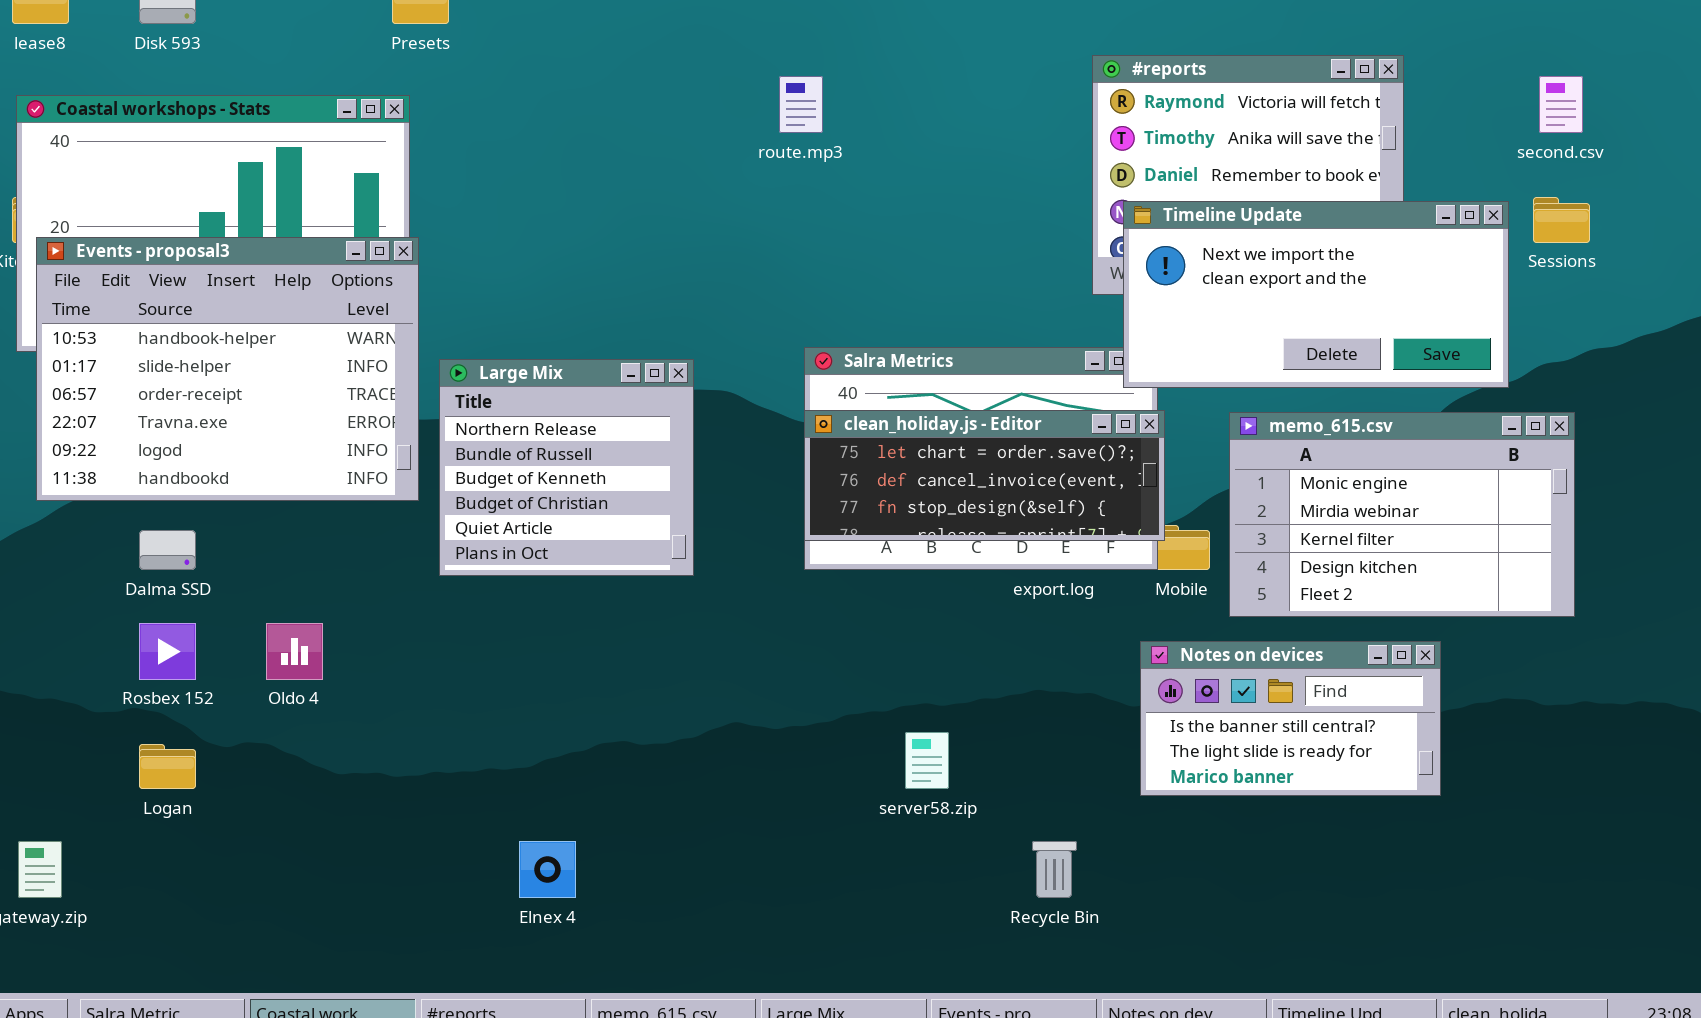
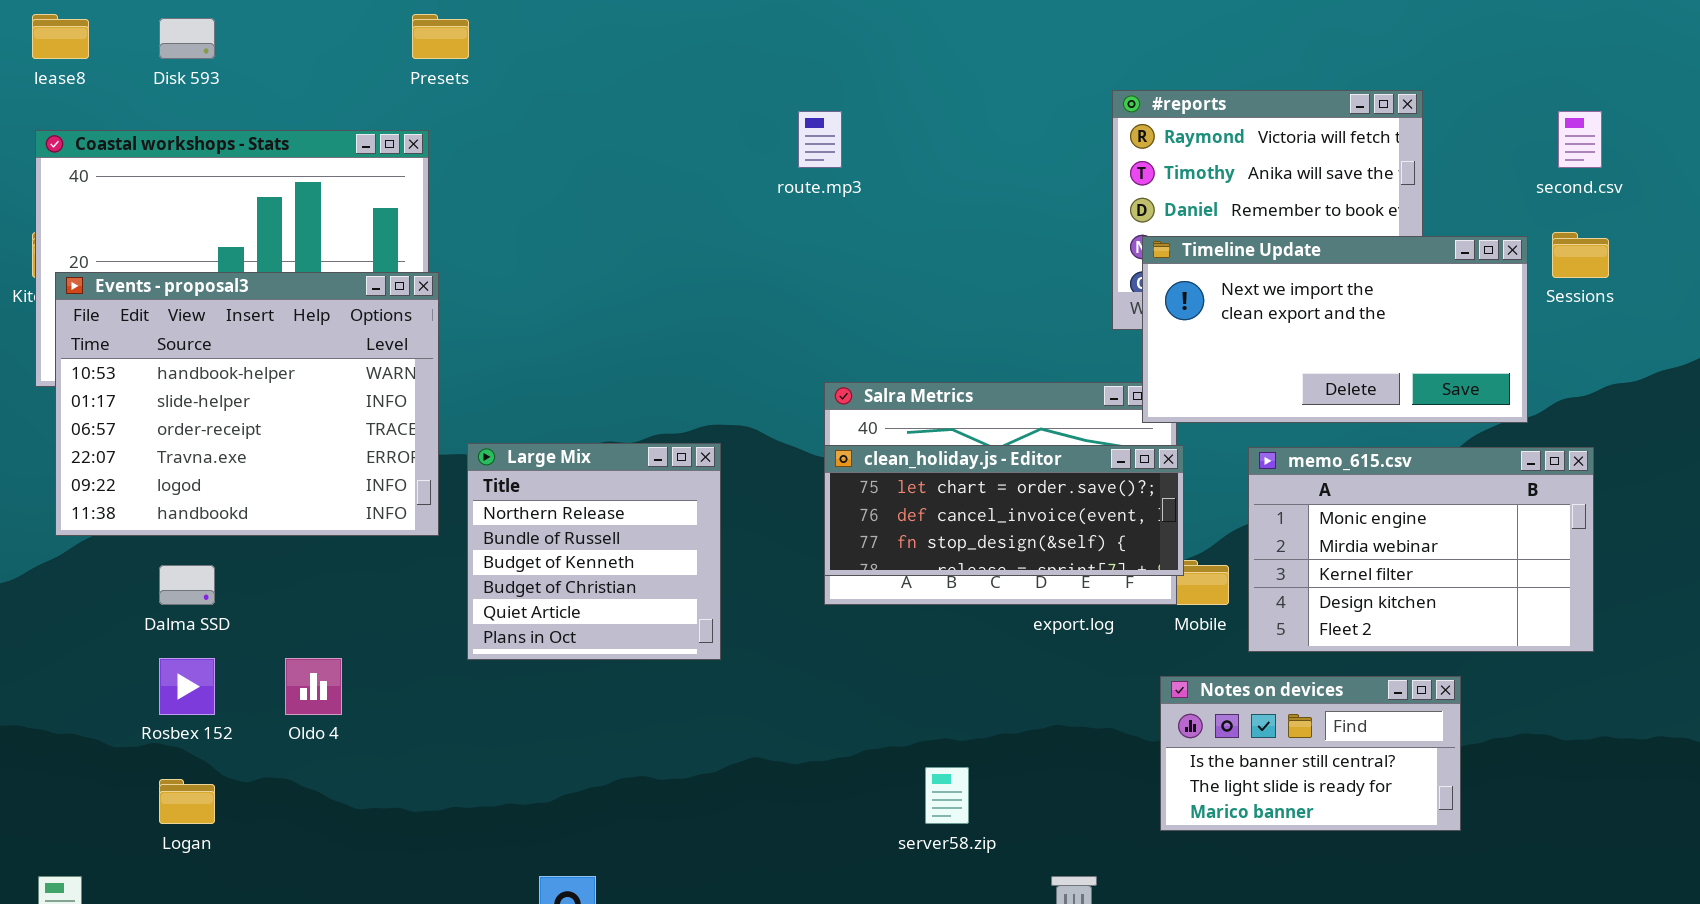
Large Mix: [439,359,694,576] -> [467,443,721,660], moved

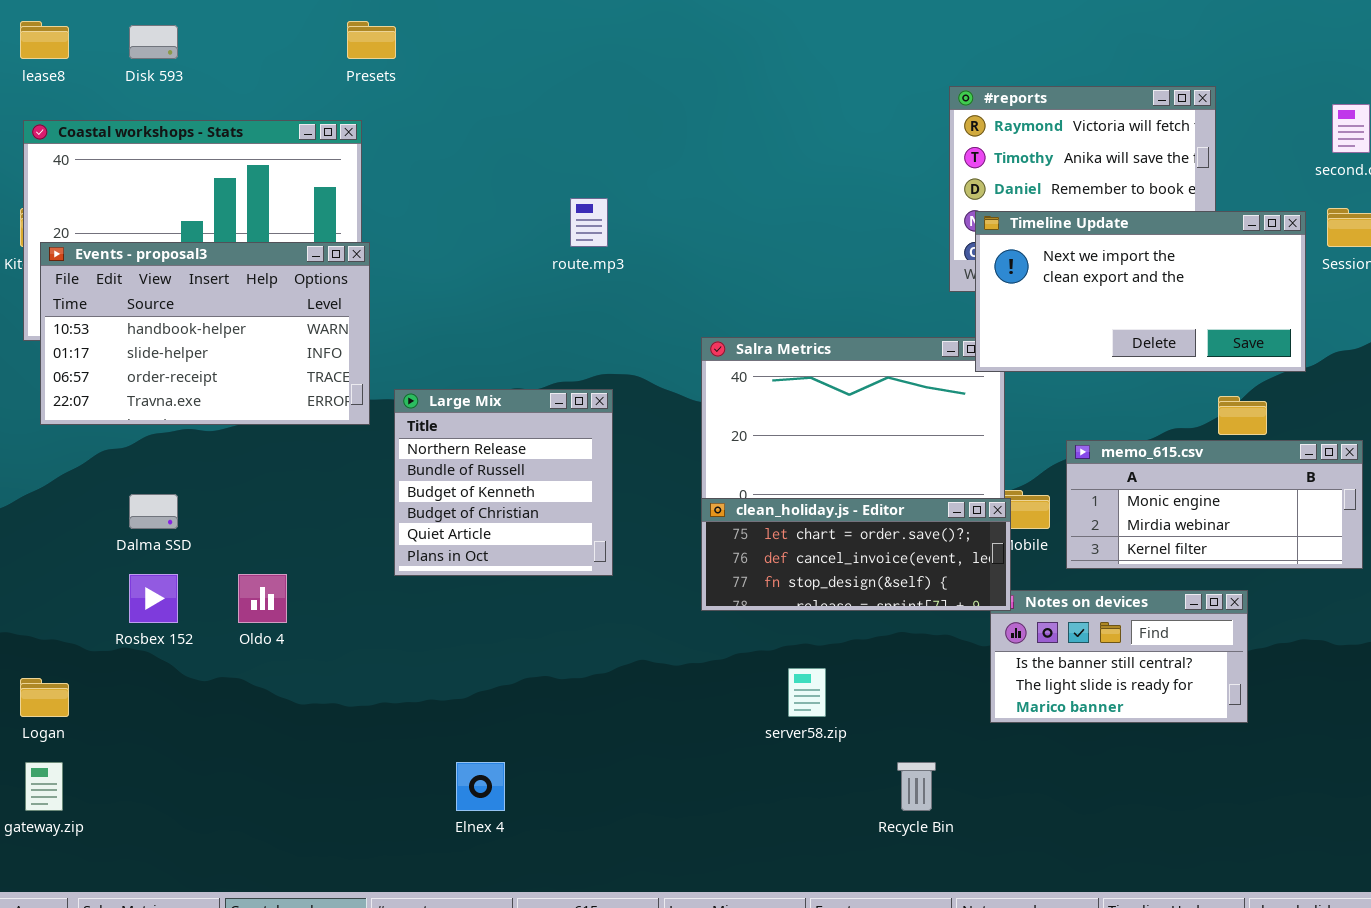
route.mp3: [798,111,842,168] -> [570,198,608,247], moved
Events - proposal3: [55,272,439,536] -> [40,242,370,425], resized
clean_holiday.js - Editor: [824,445,1184,576] -> [701,498,1011,611], moved
memo_615.csv: [1248,447,1594,652] -> [1066,440,1363,569], resized
Logan: [159,779,215,824] -> [20,678,69,717], moved

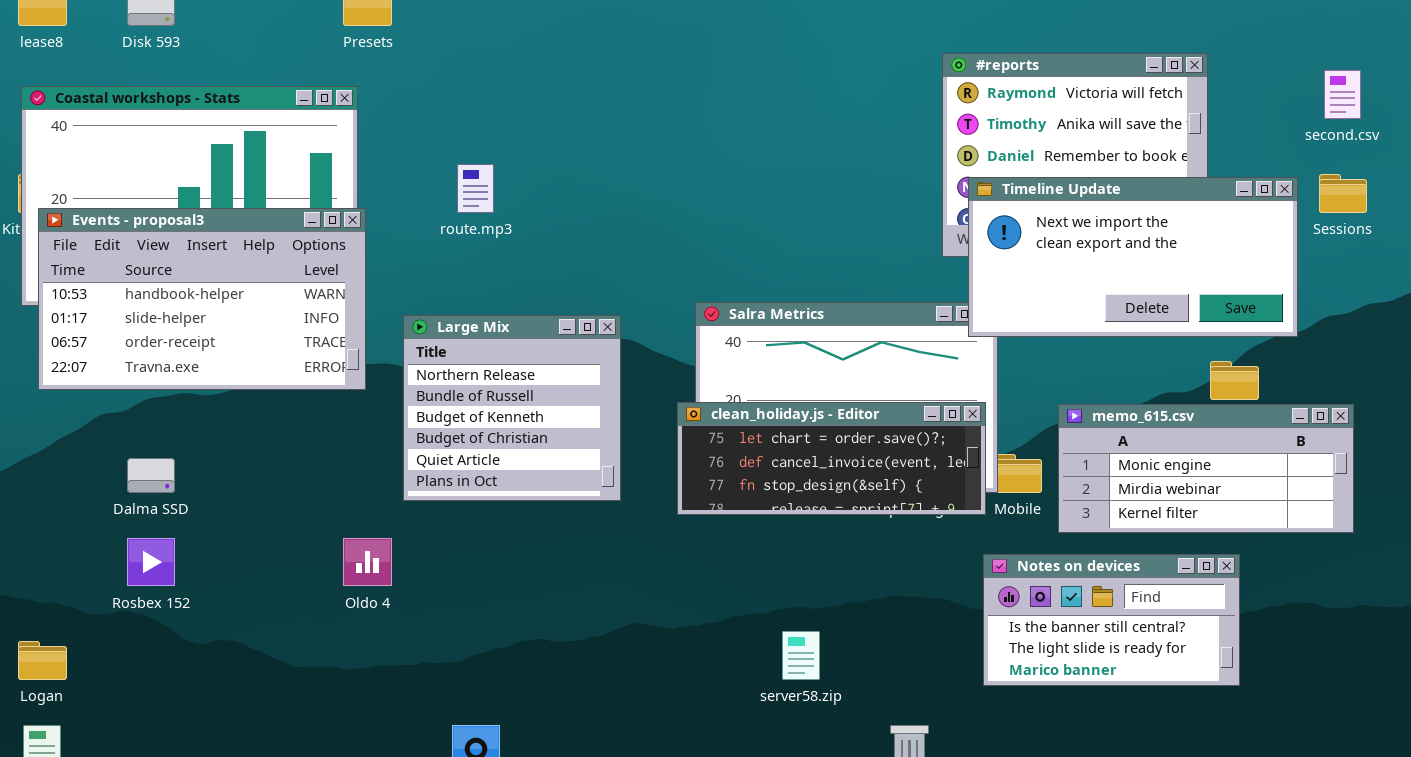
route.mp3: [570,198,608,247] -> [457,164,494,213], moved
Large Mix: [394,389,613,576] -> [403,315,621,501], moved
clean_holiday.js - Editor: [701,498,1011,611] -> [677,402,986,515], moved
Oldo 4: [238,574,287,623] -> [343,538,392,586], moved

